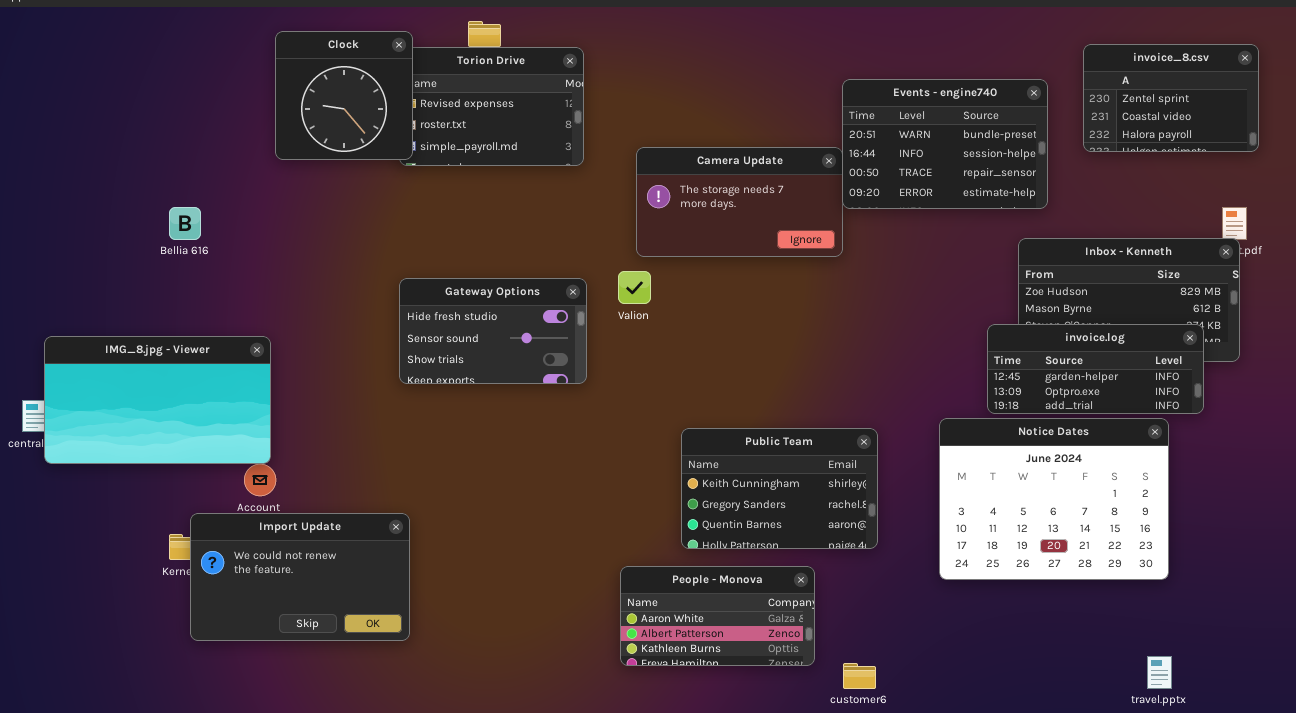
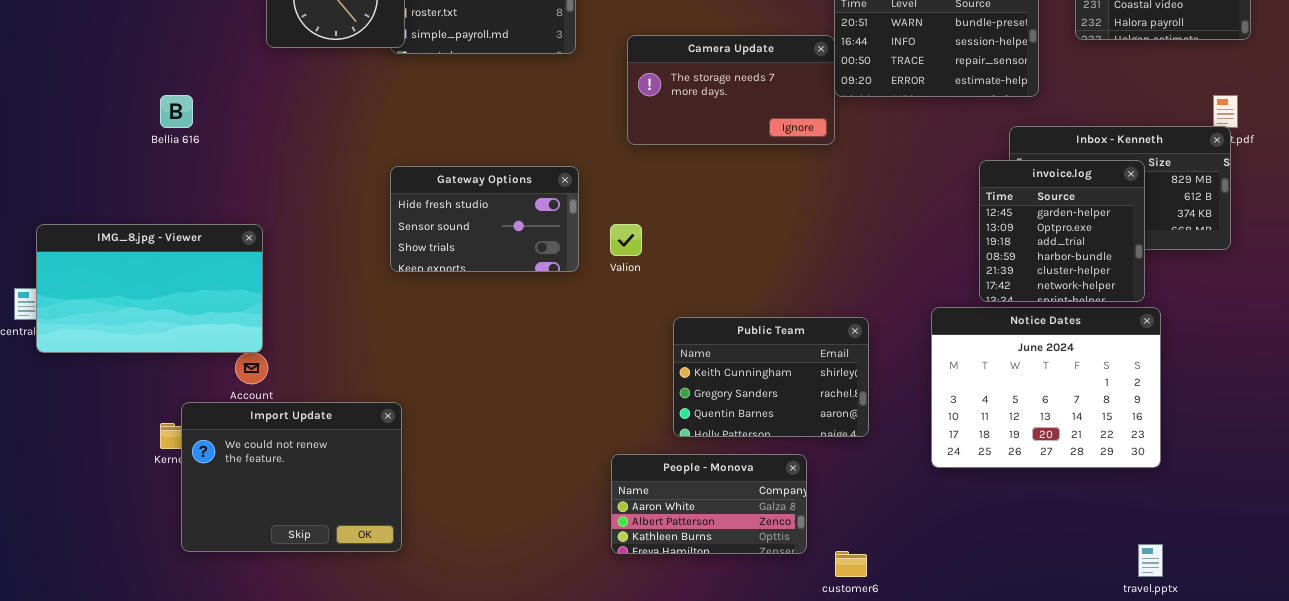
Valion: [618,271,651,304] -> [610,224,642,256], moved
invoice.log: [987,324,1204,414] -> [979,160,1145,302], resized
Import Update: [190,513,410,641] -> [181,402,402,552], resized

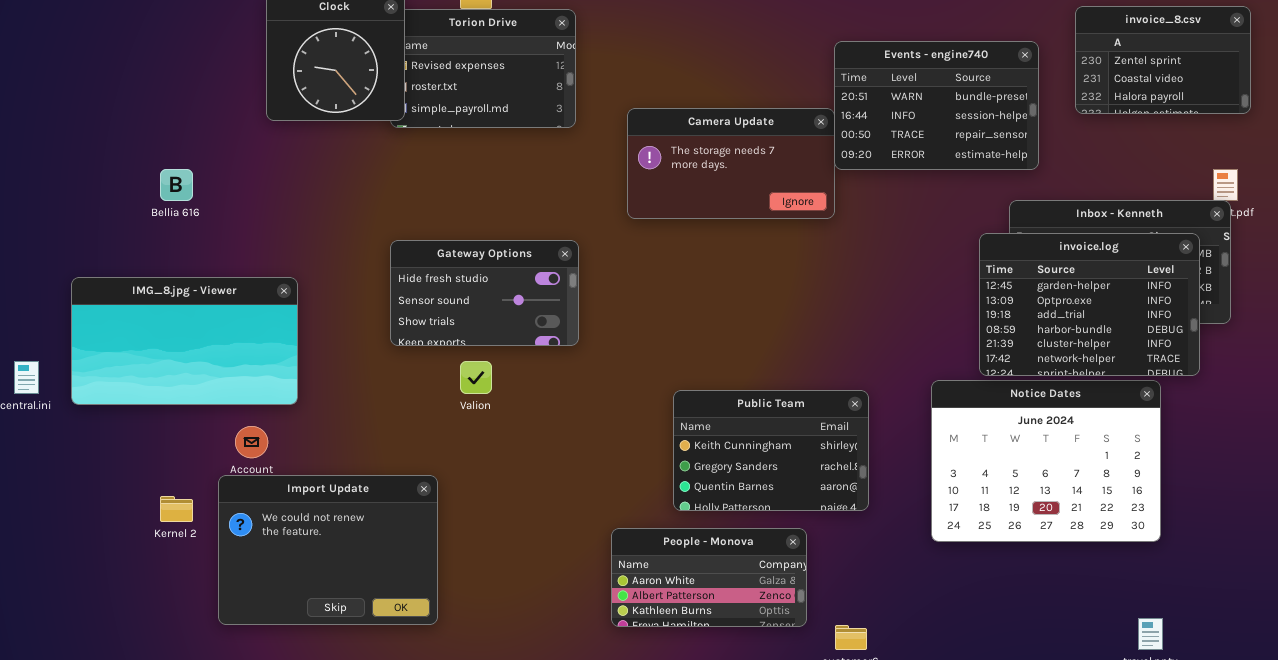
invoice.log: [979,160,1145,302] -> [979,233,1200,376], resized
Valion: [610,224,642,256] -> [460,361,492,394], moved
IMG_8.jpg - Viewer: [36,224,263,353] -> [71,277,298,405], moved
Import Update: [181,402,402,552] -> [218,475,438,625], moved

